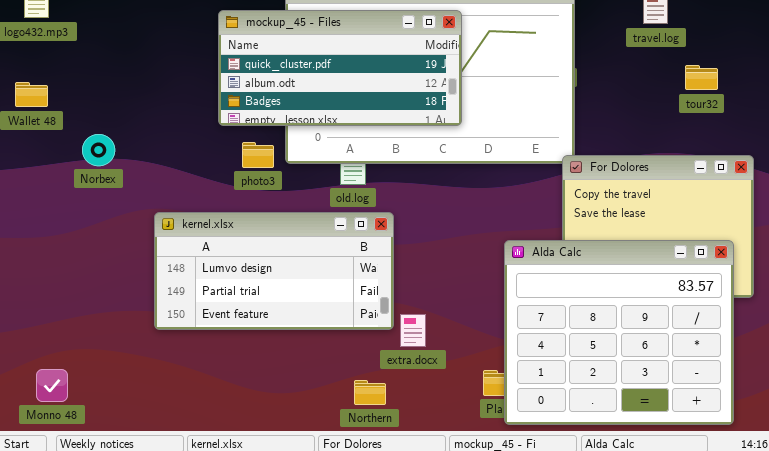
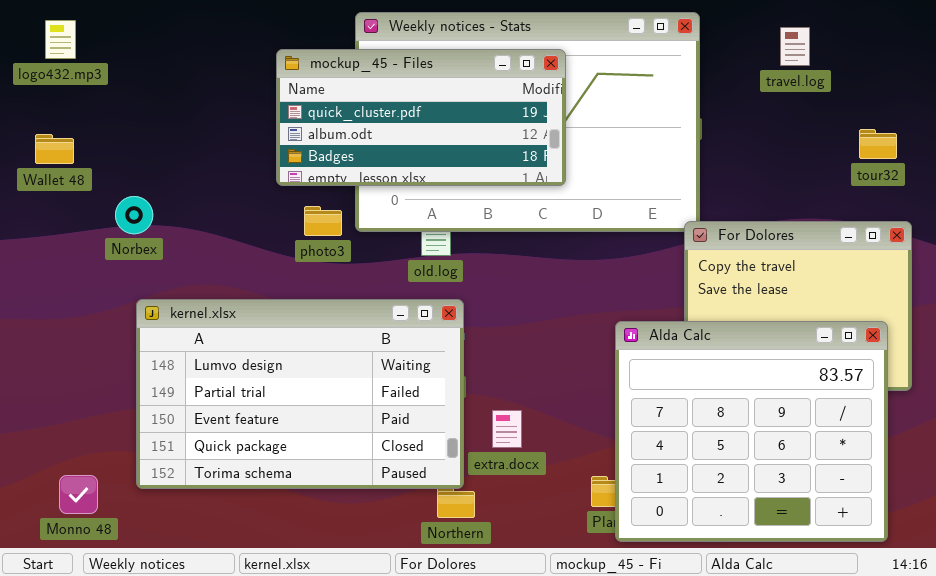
tour32: [685,65,718,90] -> [859,129,897,159], moved
kernel.xlsx: [154,212,394,330] -> [136,299,464,489], moved, resized

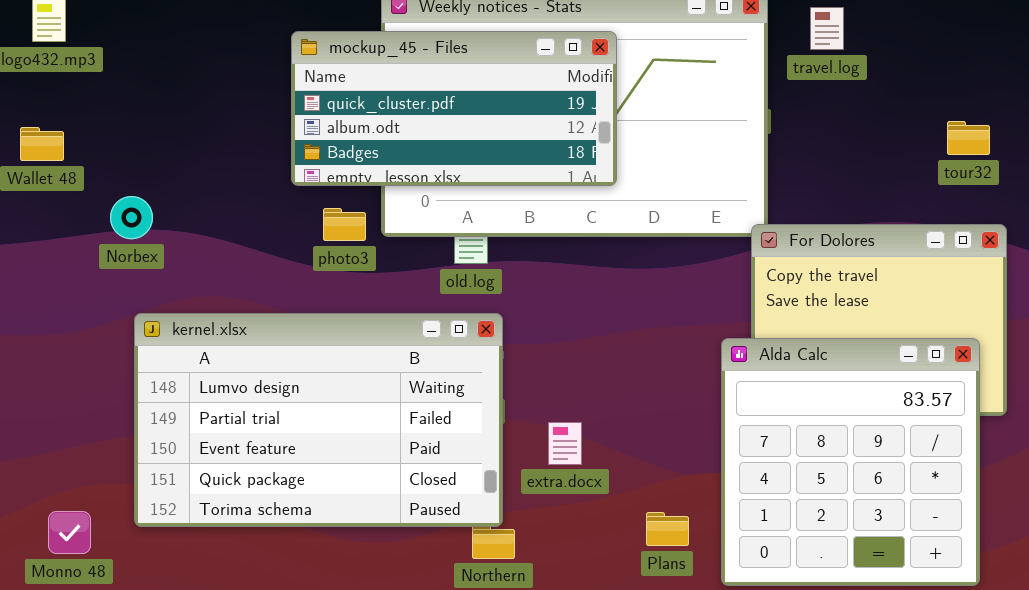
travel.log: [780,27,810,66] -> [810,7,844,50], moved
Alda Calc: [615,321,888,542] -> [721,338,980,586], resized
extra.docx: [492,410,522,448] -> [548,422,582,465], moved

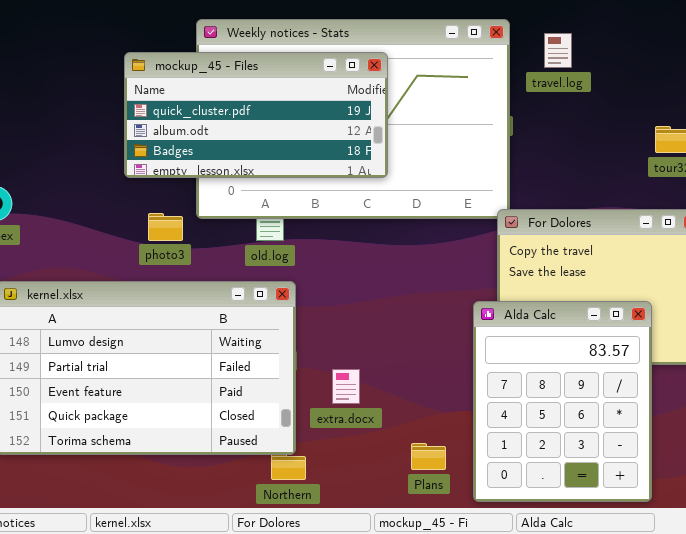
photo3: [323,208,366,241] -> [148,213,183,241], moved
Alda Calc: [721,338,980,586] -> [473,301,652,502], resized

